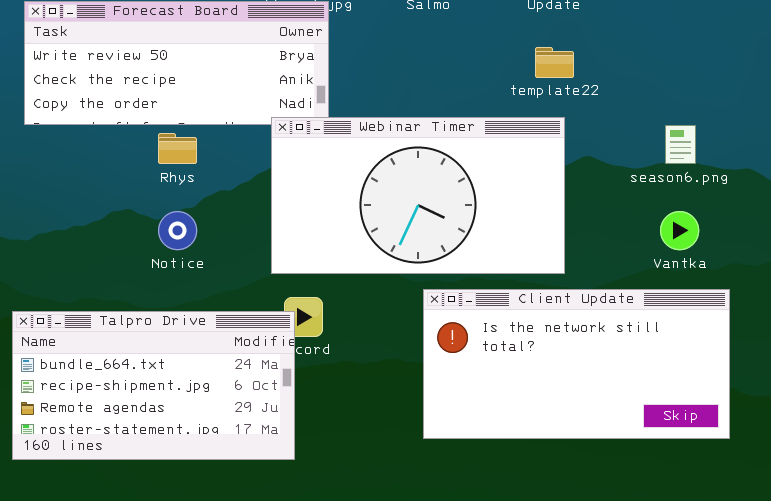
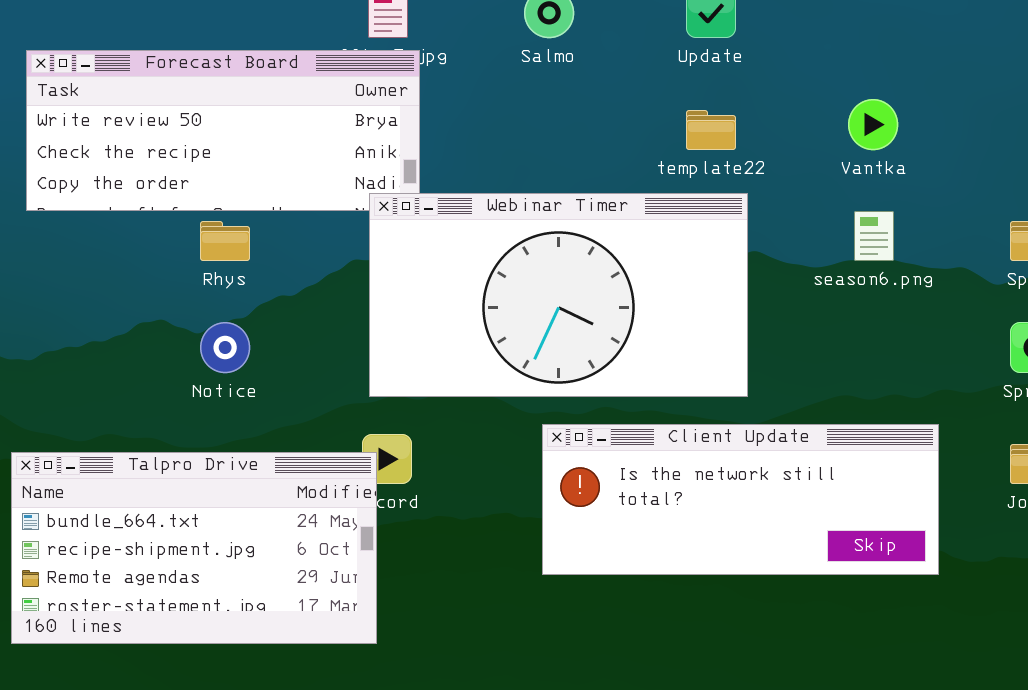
Webinar Timer: [271,117,565,274] -> [369,193,748,397], moved
Vantka: [660,211,699,250] -> [848,99,898,150], moved
Client Update: [423,289,730,439] -> [542,424,939,575], resized

